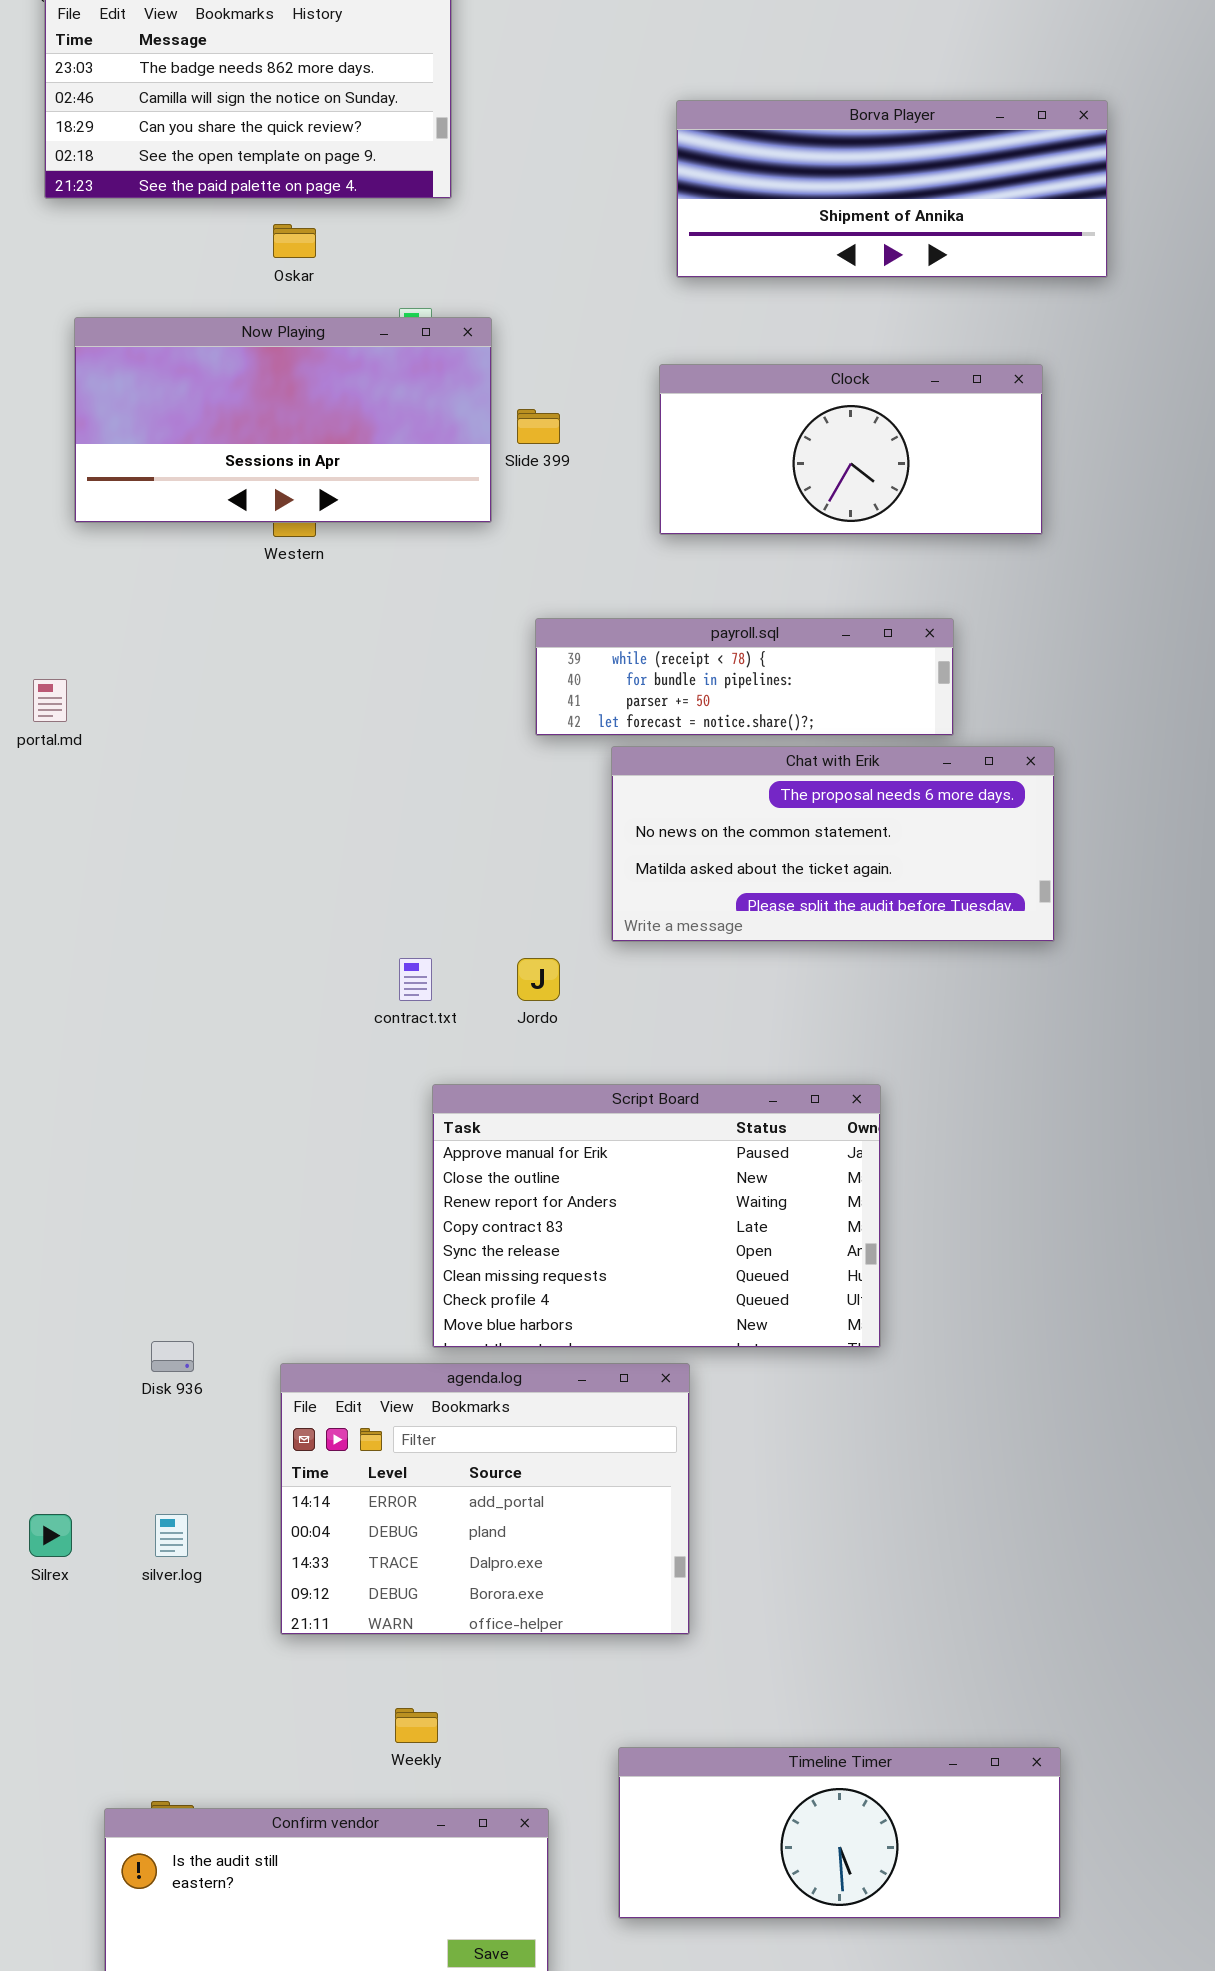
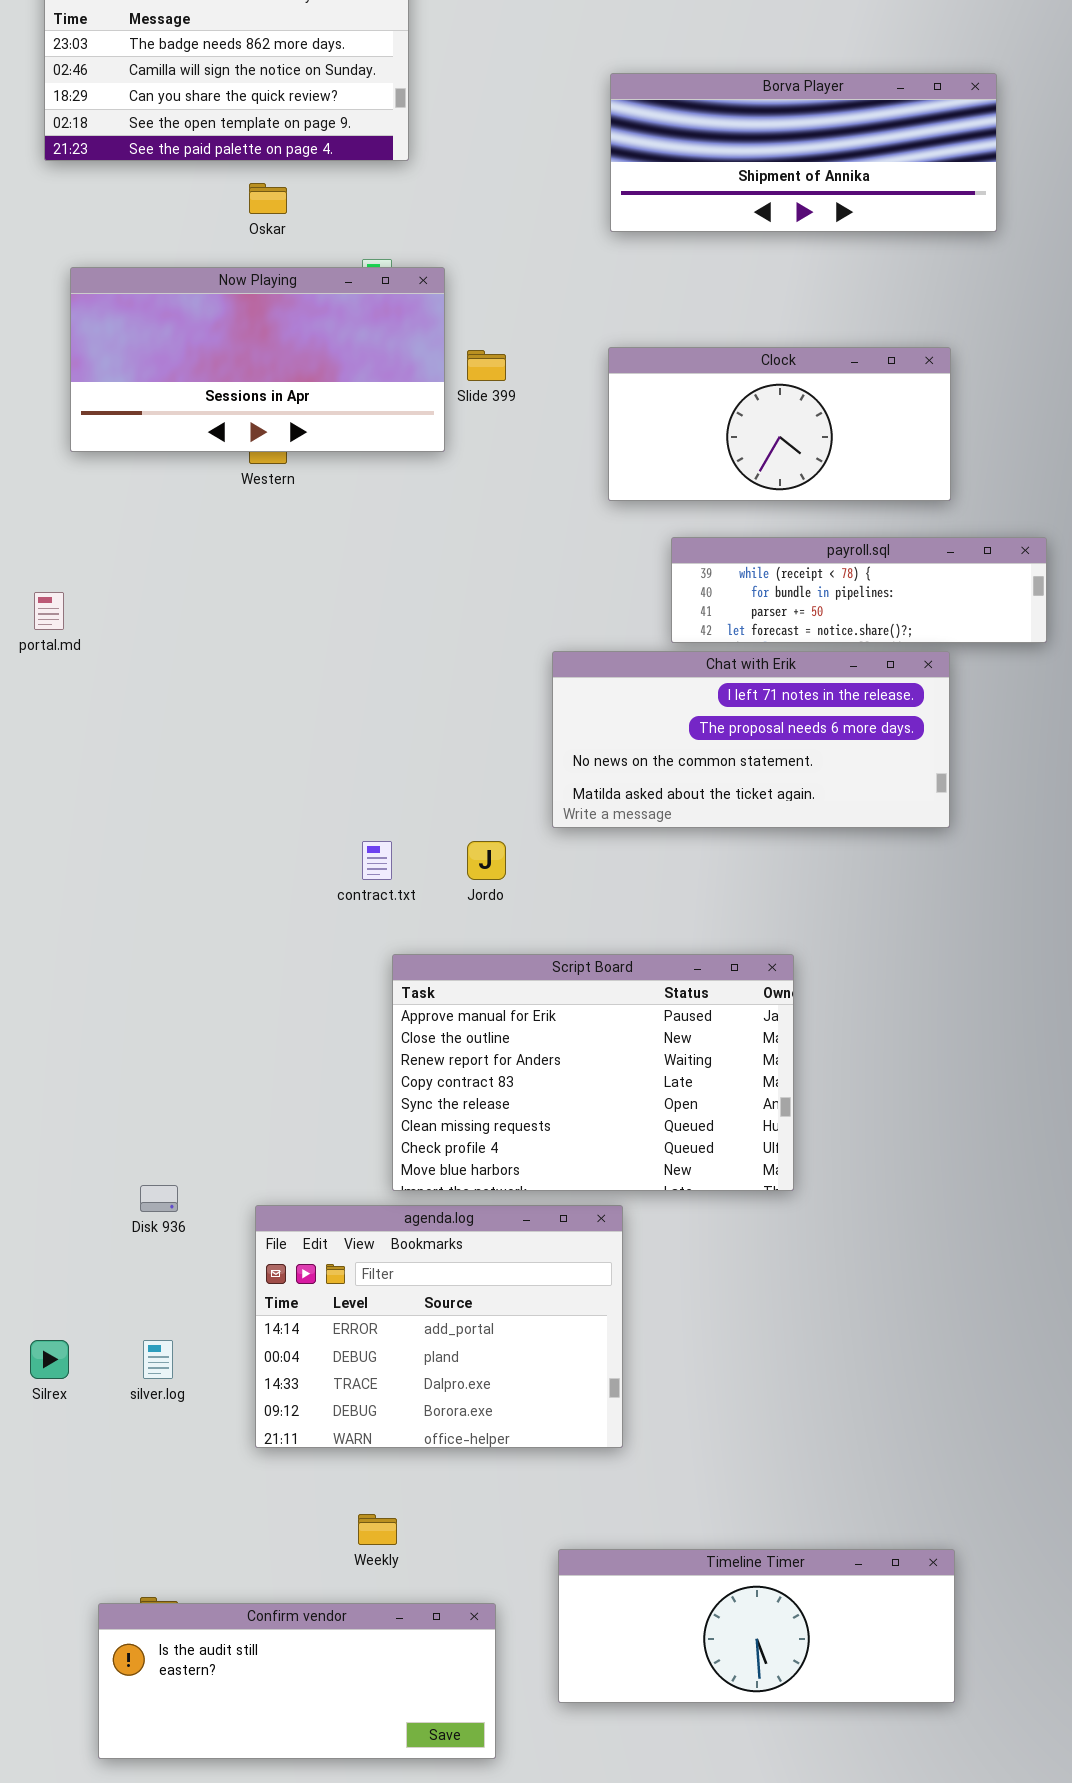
Clock: [659,364,1043,535] -> [608,347,951,501], moved
payroll.sql: [535,618,954,736] -> [671,537,1047,643], moved
Chat with Erik: [611,746,1055,942] -> [552,651,950,828], scrolled up 1 row

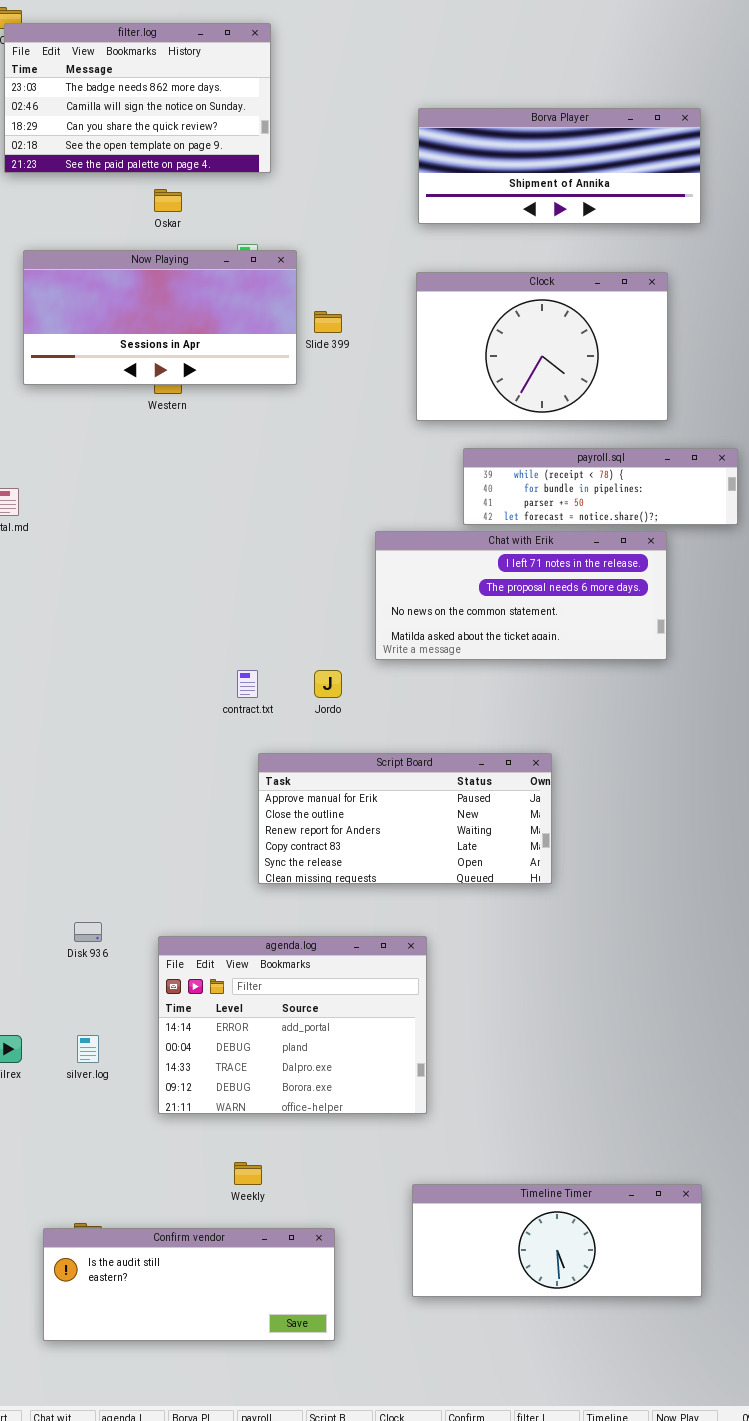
Clock: [608,347,951,501] -> [416,272,668,421], resized
Script Board: [392,954,794,1191] -> [258,753,552,884], resized
Timeline Timer: [558,1549,955,1703] -> [412,1184,702,1297], moved

